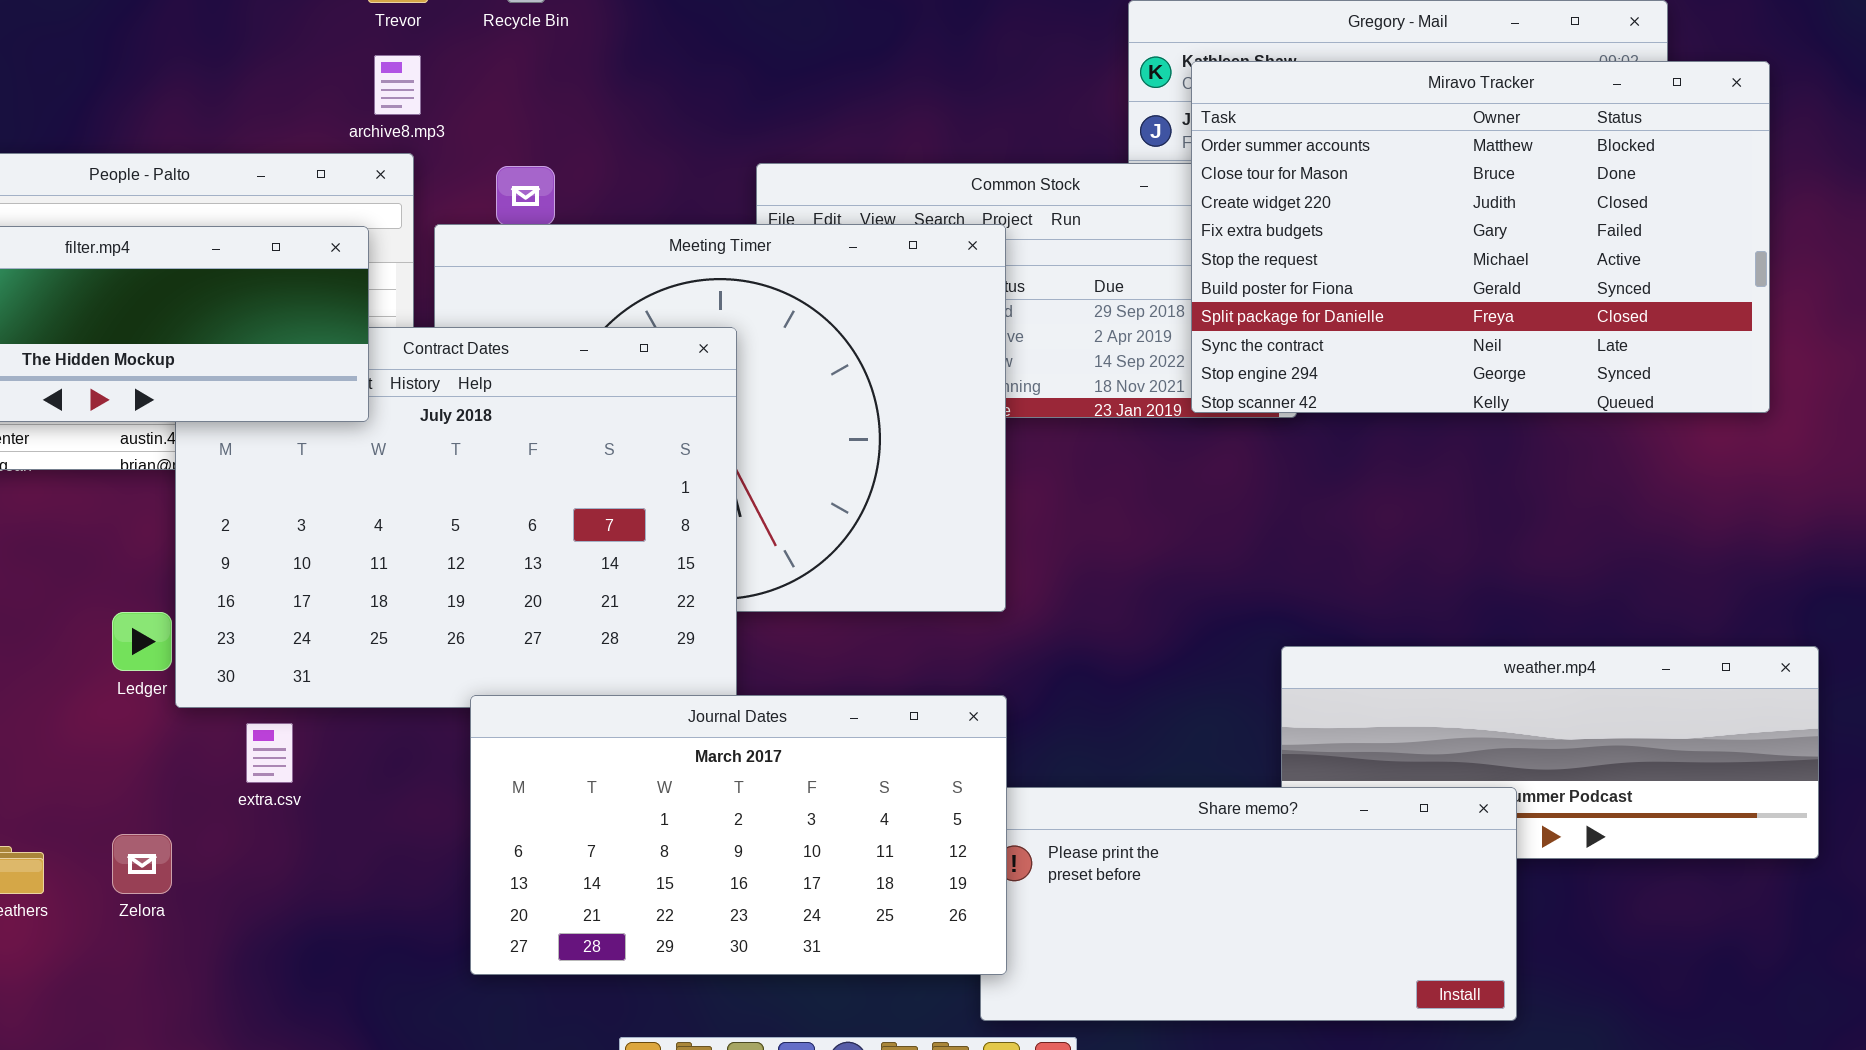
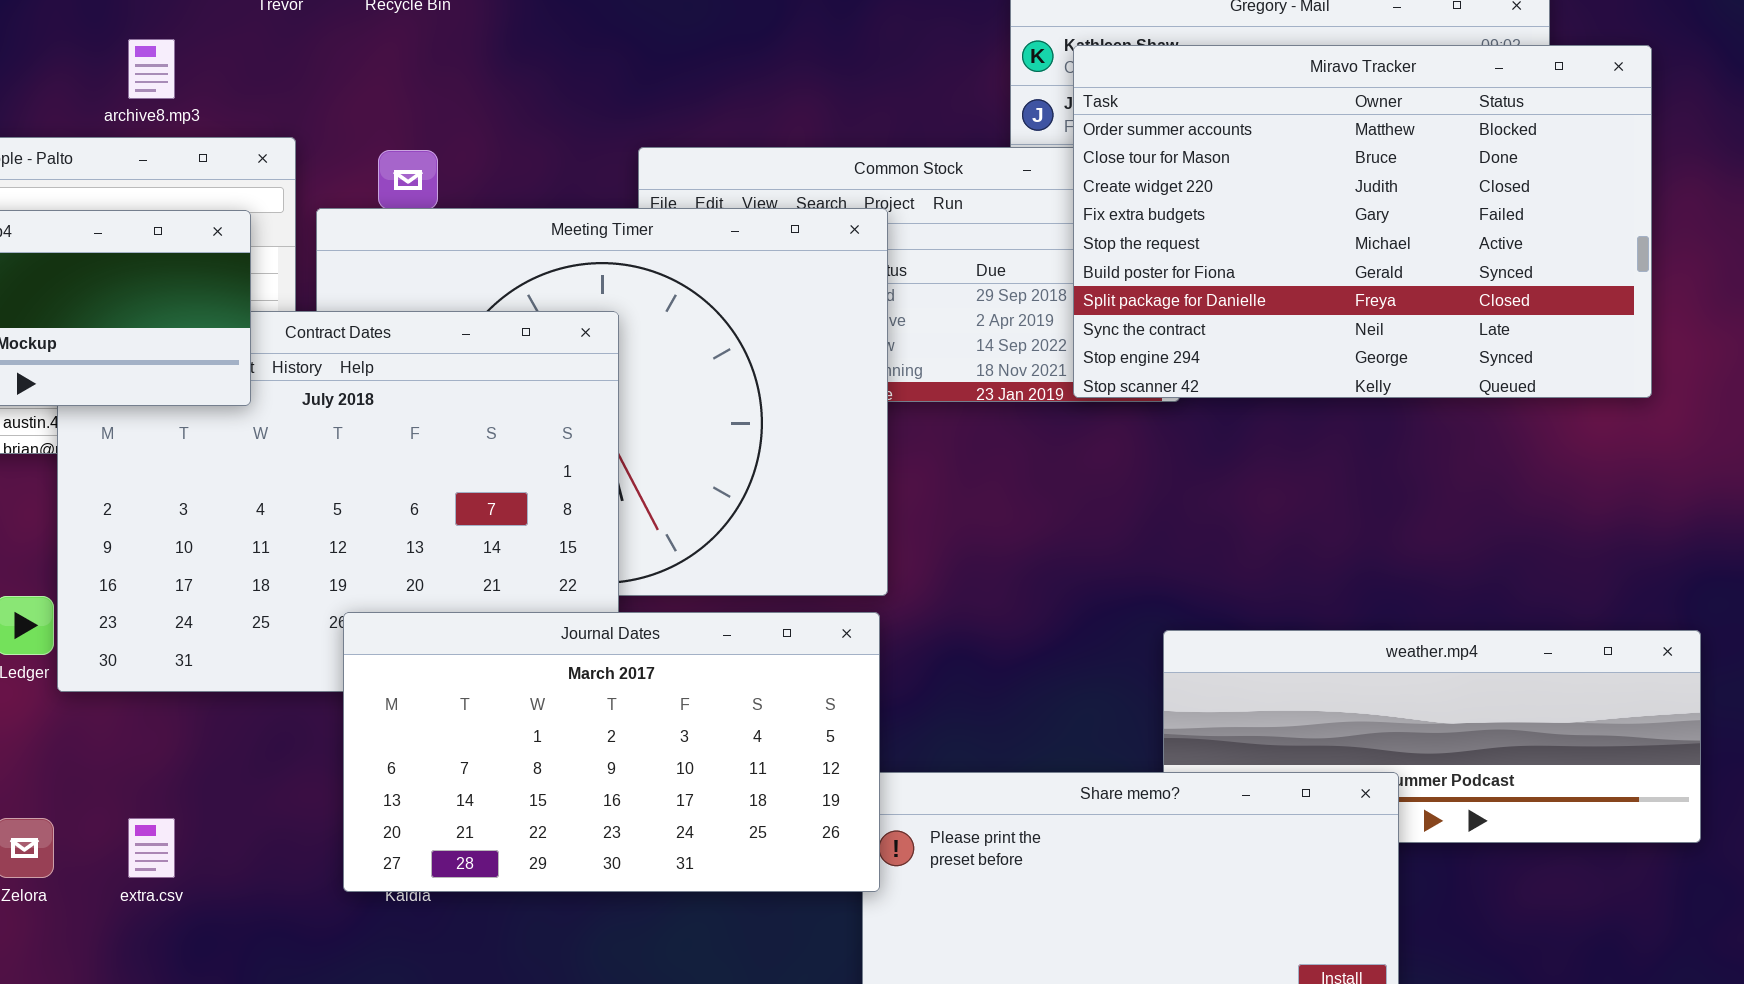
archive8.mp3: [374,55,421,115] -> [128,39,175,99], moved
Journal Dates: [470,695,1007,975] -> [343,612,880,892], moved
extra.csv: [246,723,293,783] -> [128,818,175,878], moved

